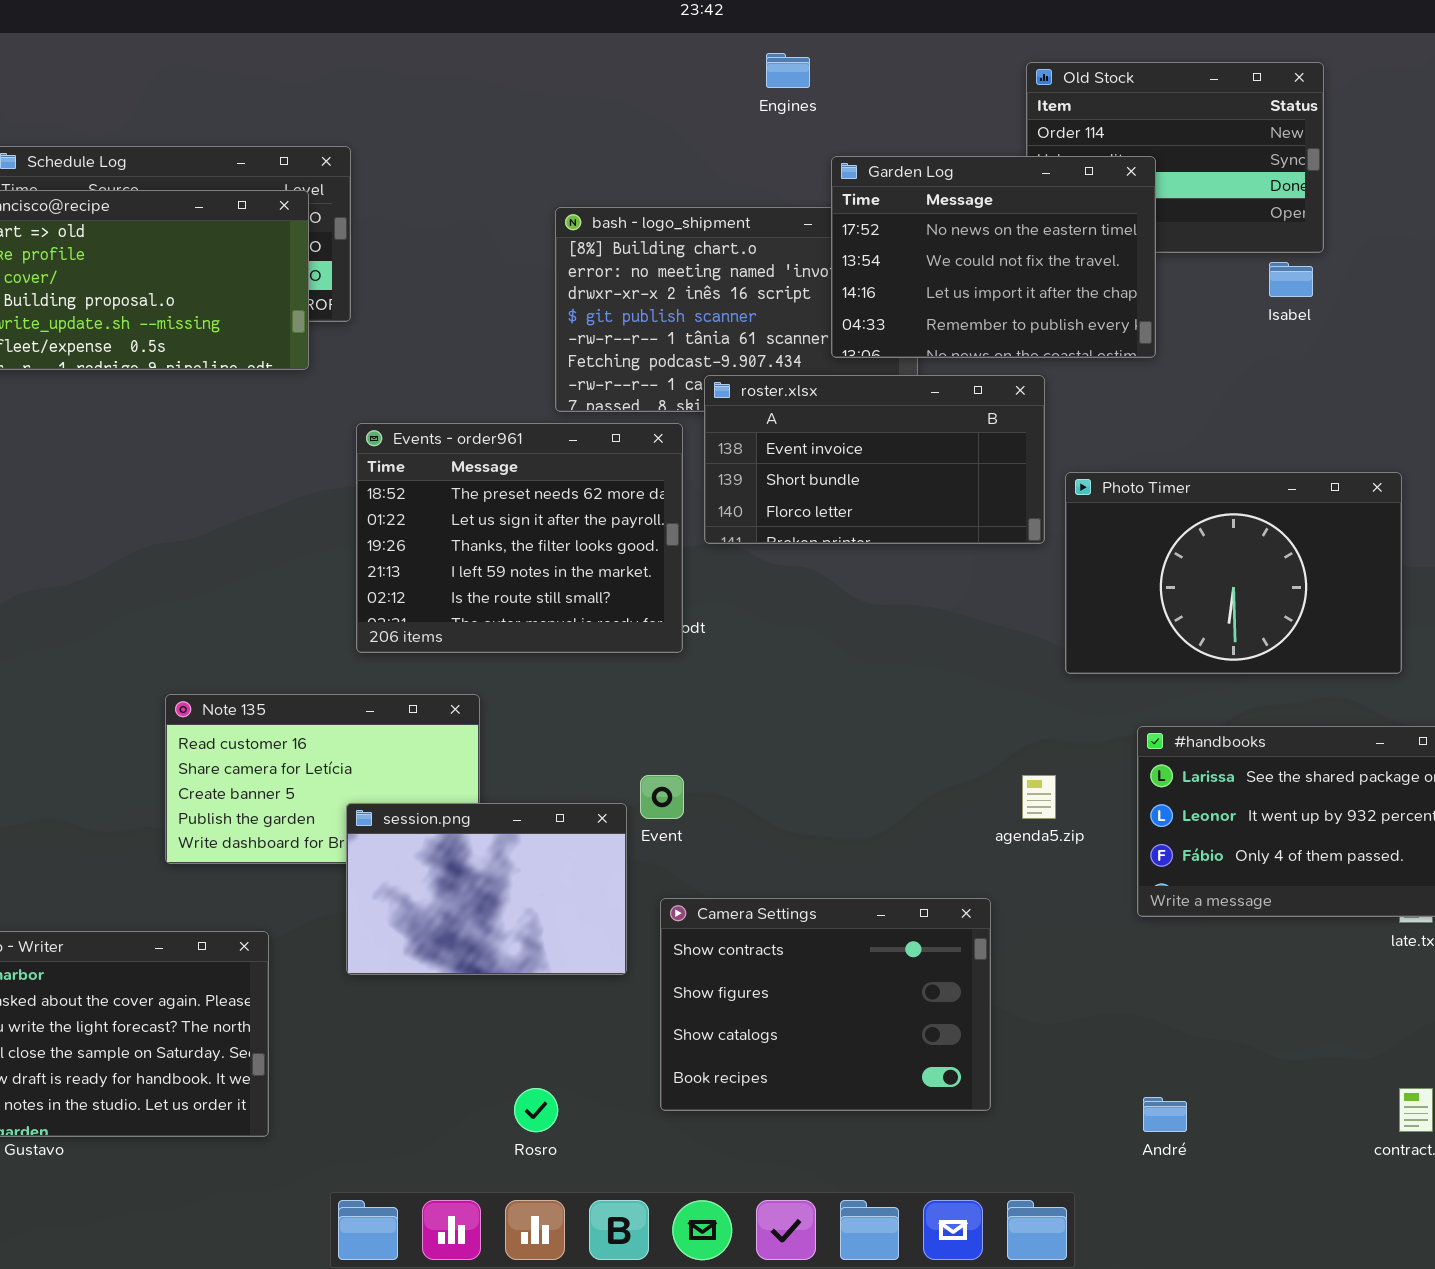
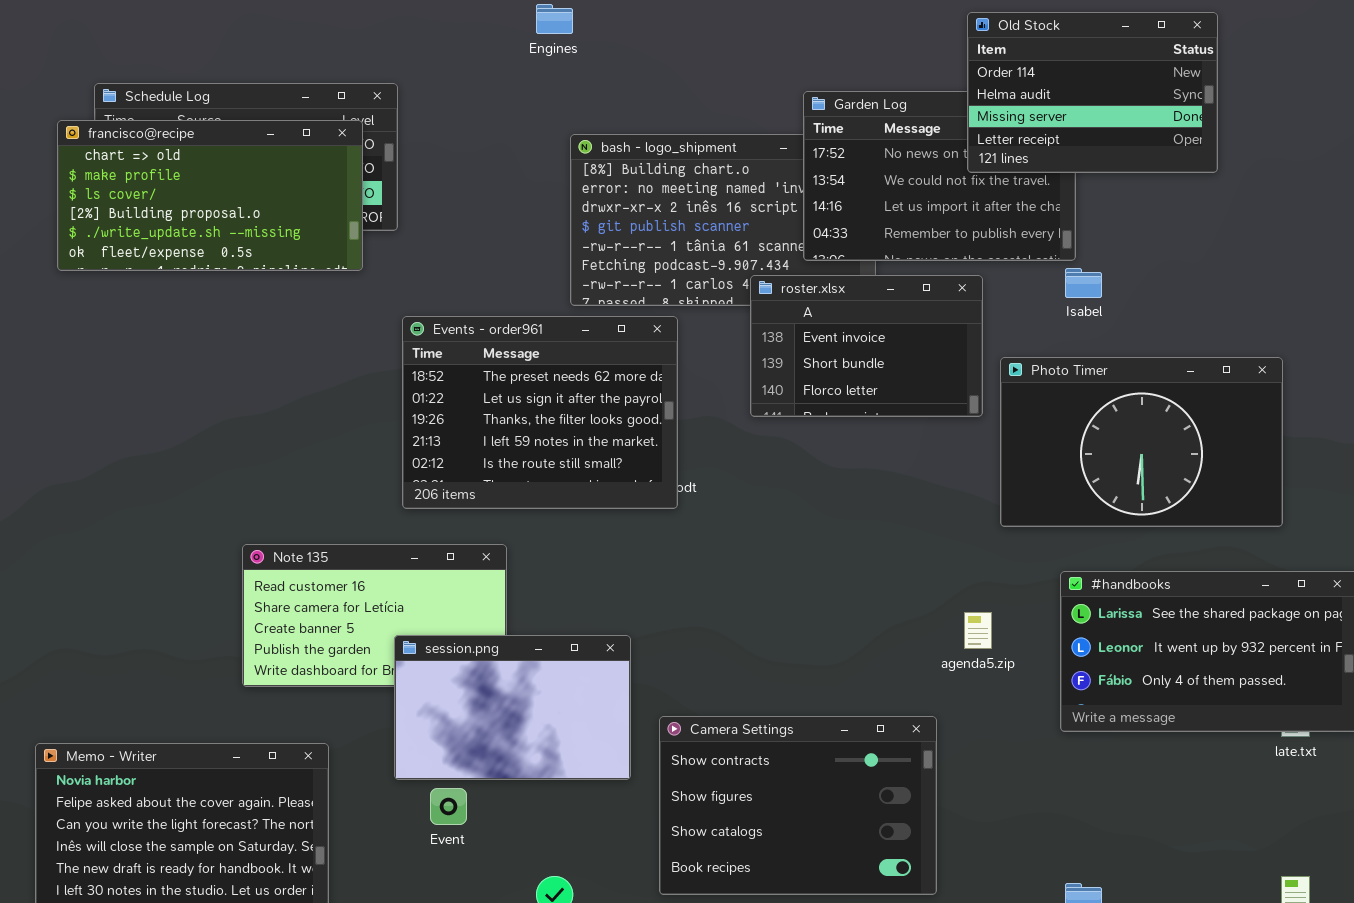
Engines: [766,53,810,88] -> [536,4,573,34], moved
Old Stock: [1026,62,1324,253] -> [967,12,1218,173], raised
Isabel: [1269,262,1313,297] -> [1065,268,1102,298], moved
roster.xlsx: [704,375,1045,544] -> [750,275,983,417], resized
Event: [640,775,684,819] -> [430,788,467,825], moved

